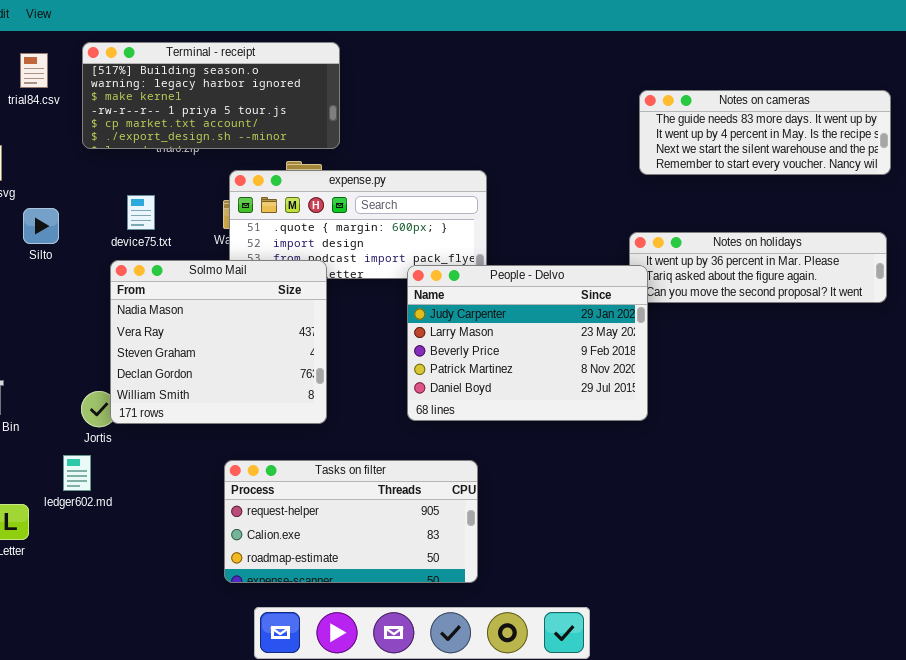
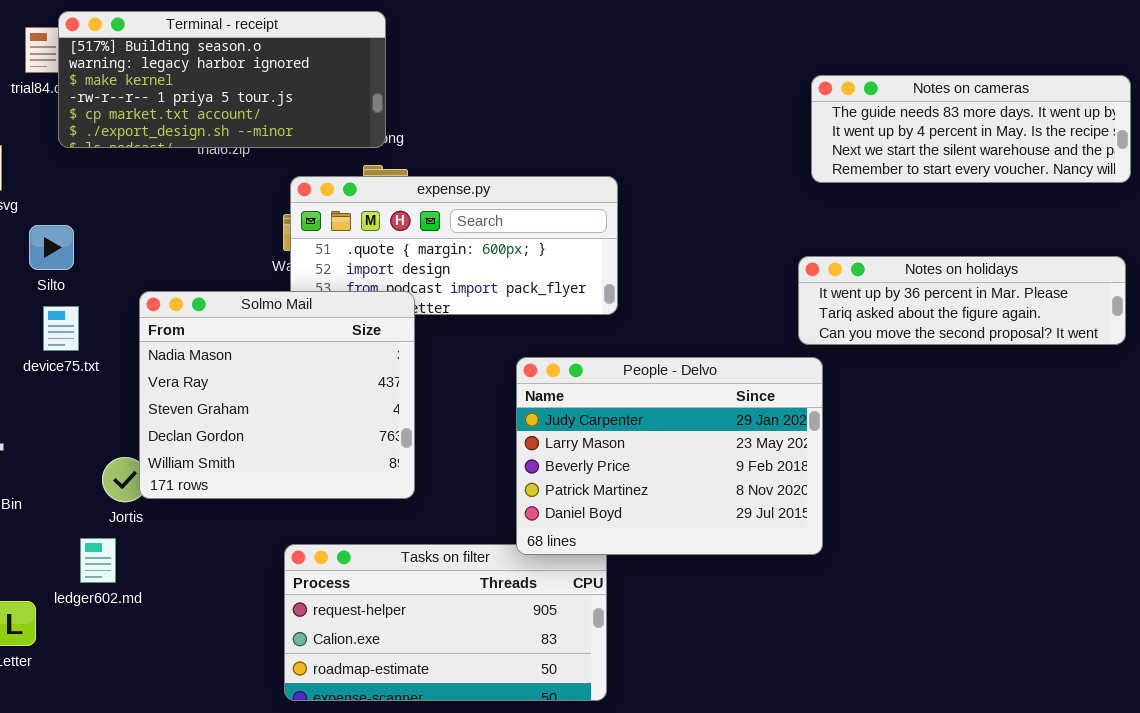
Terminal - receipt: [82,42,340,149] -> [58,11,386,148], moved
device75.txt: [127,195,155,230] -> [43,306,79,351], moved
People - Delvo: [407,265,648,421] -> [516,357,823,555], moved

